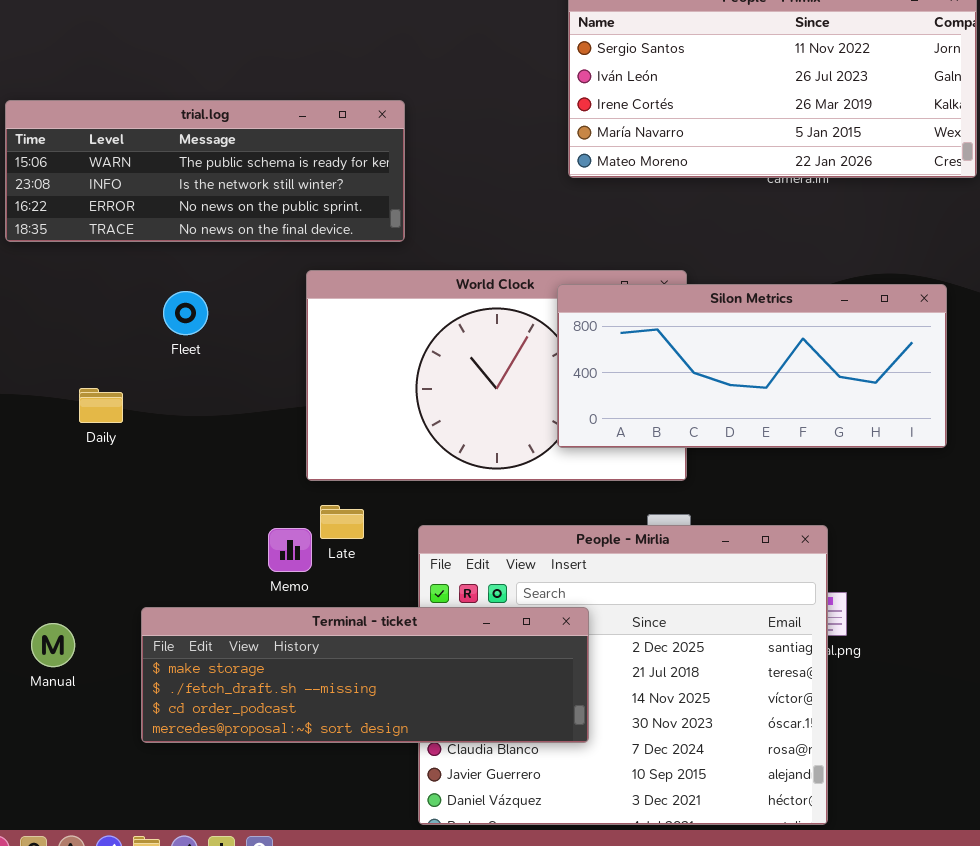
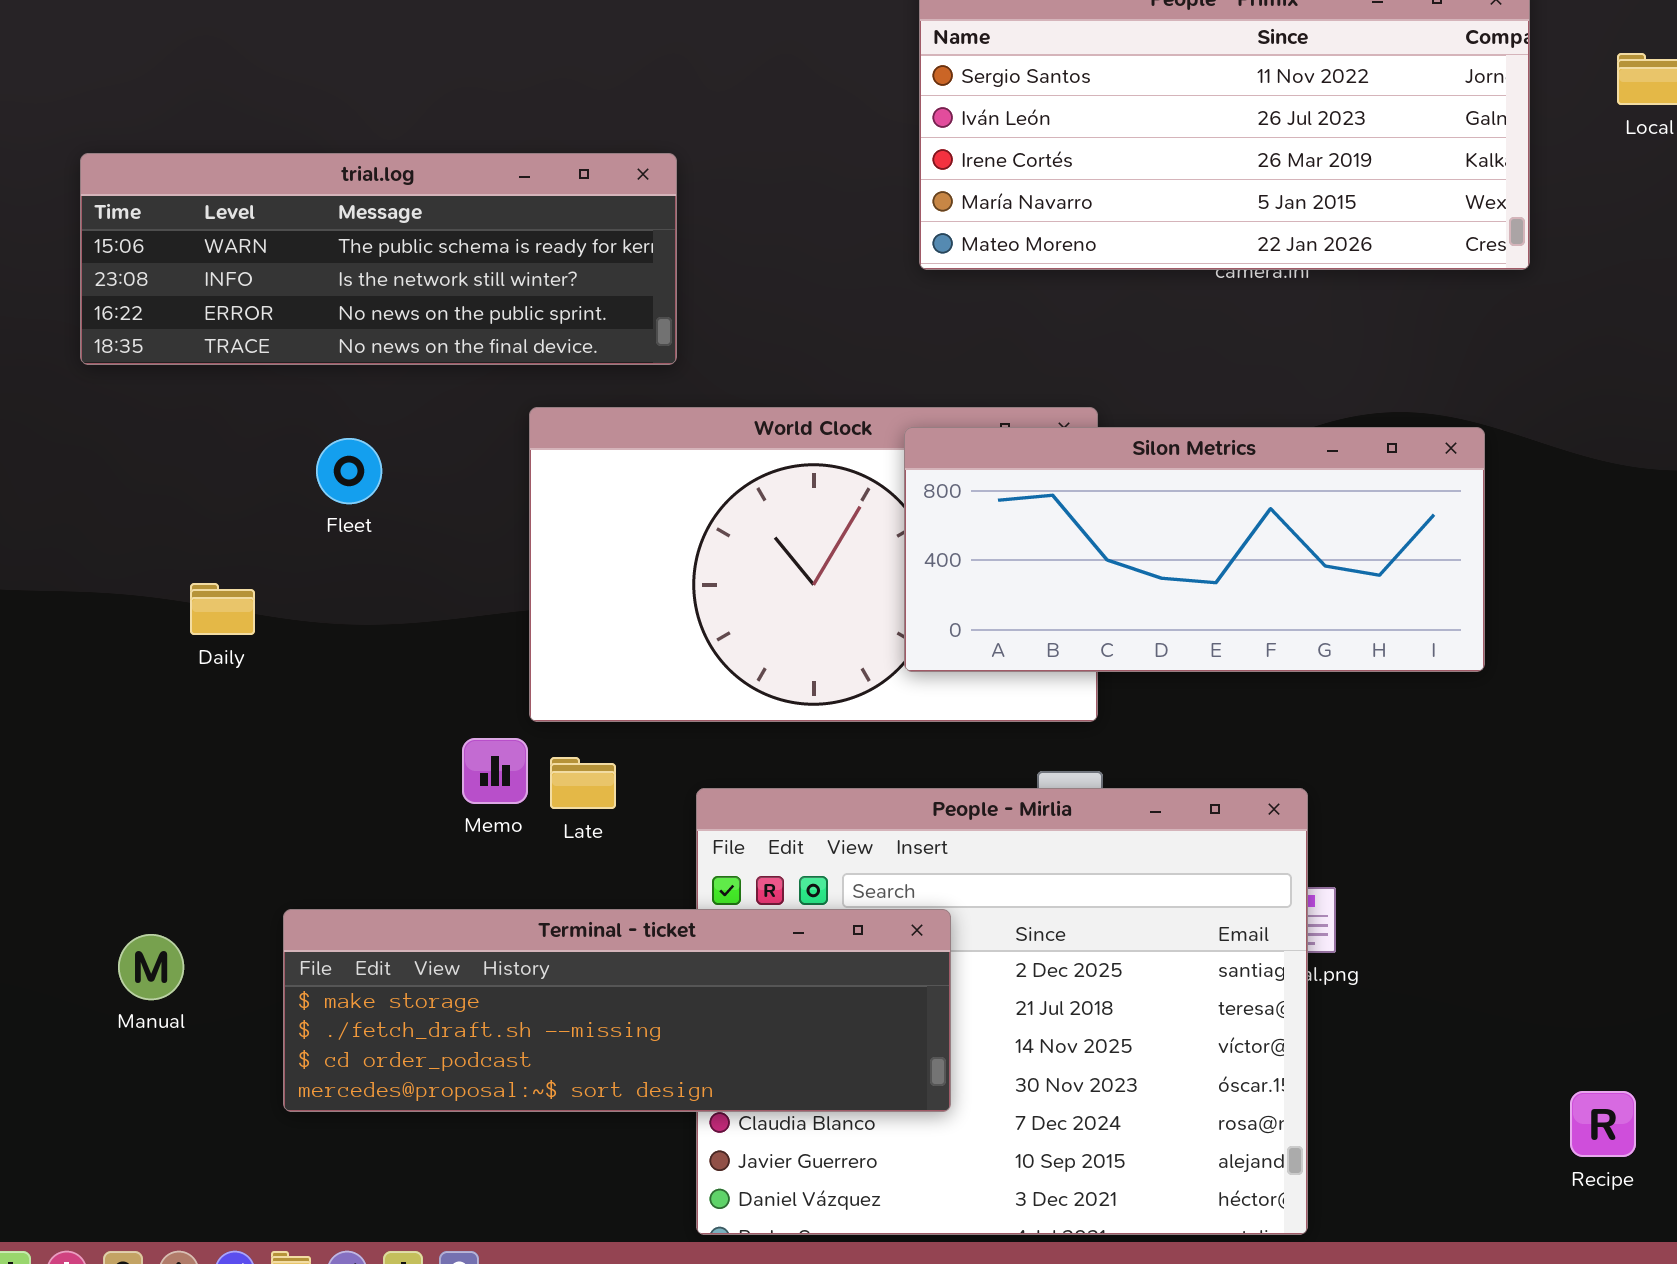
Memo: [268,528,312,572] -> [462,738,528,804], moved

